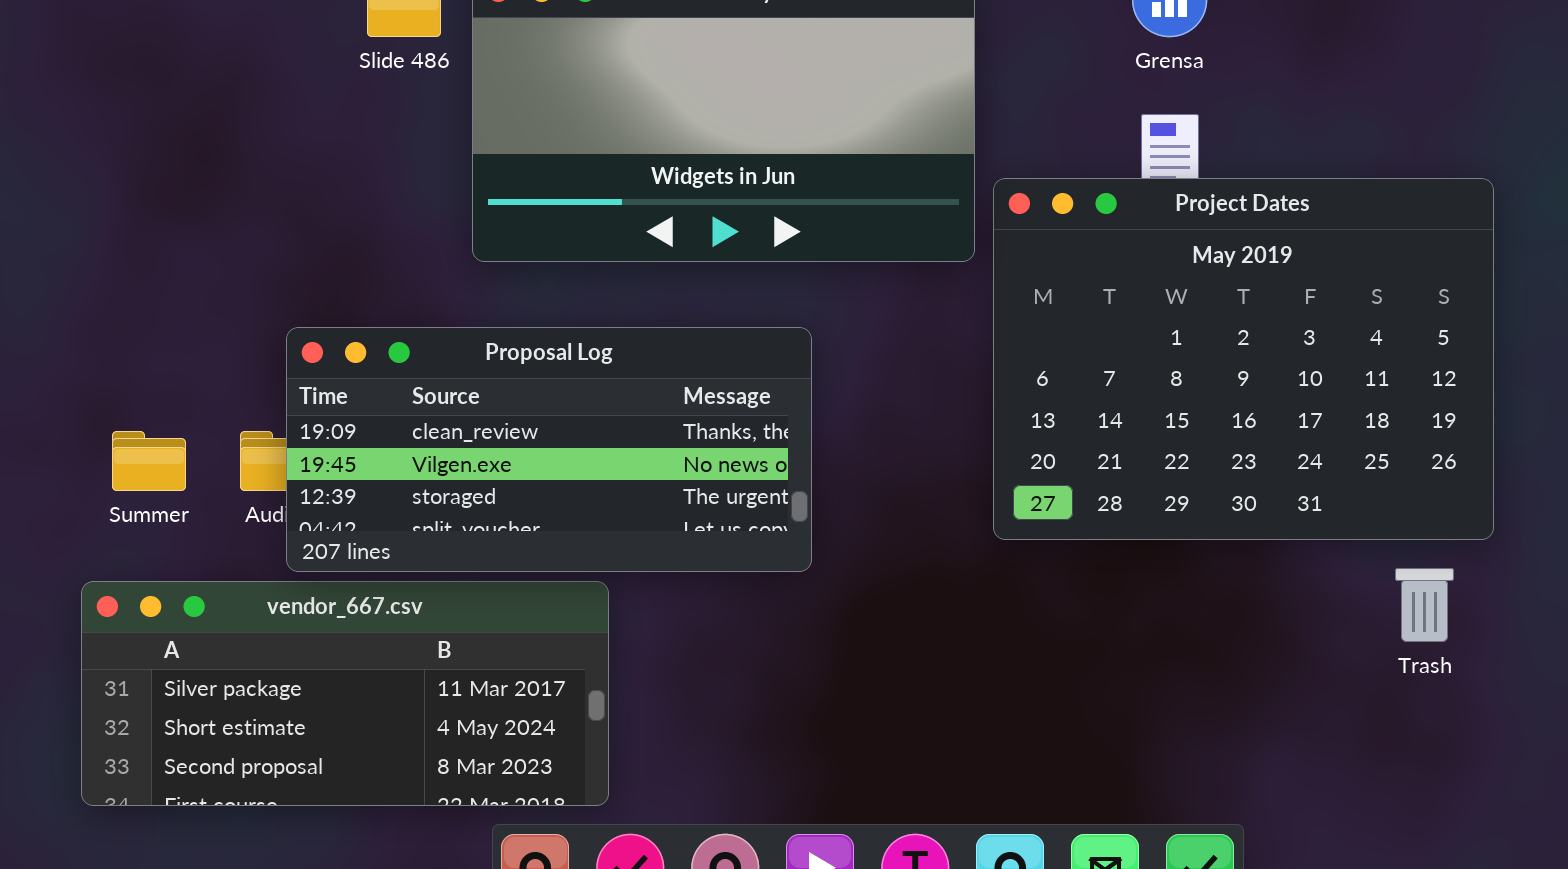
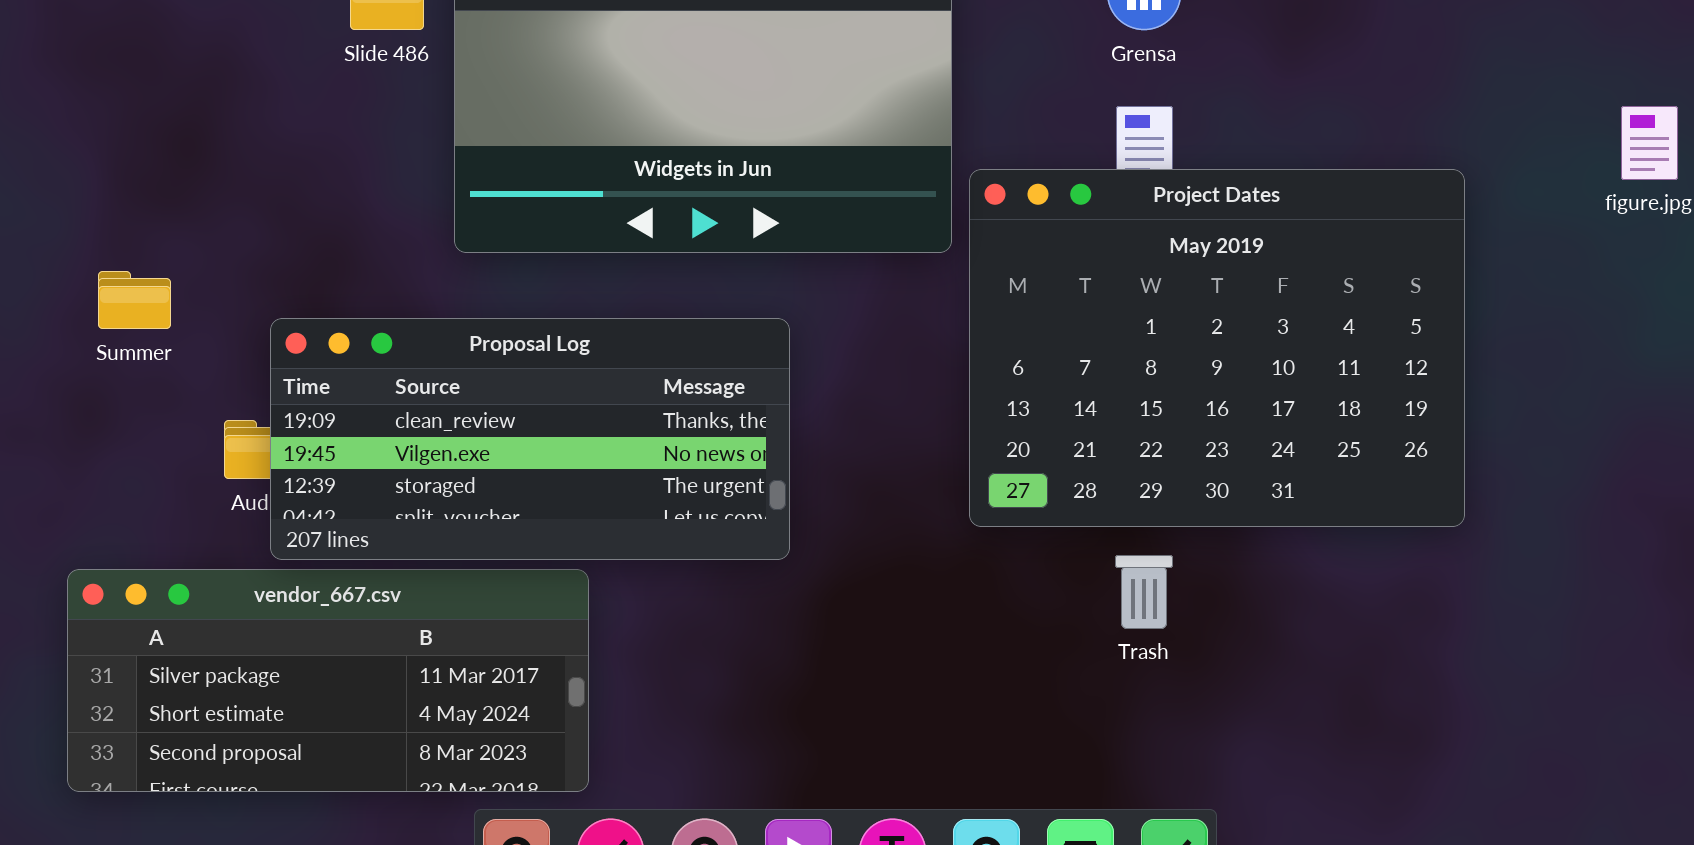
Summer: [112,431,186,491] -> [98,271,171,329], moved
Trash: [1395,568,1454,642] -> [1115,555,1173,629], moved

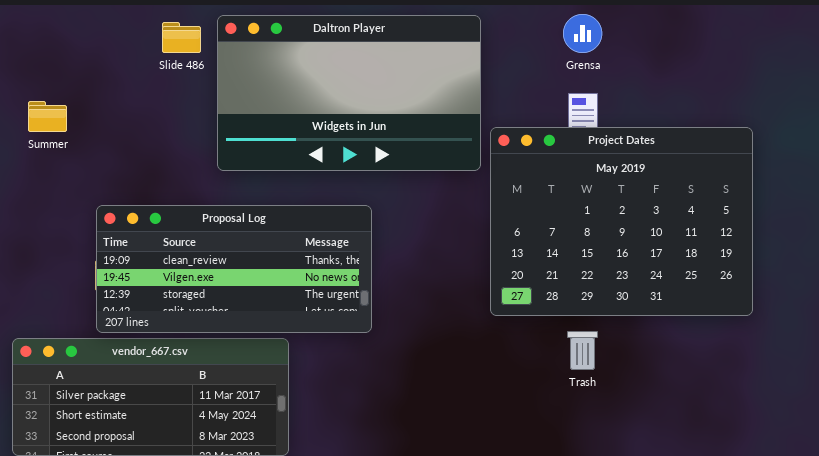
Summer: [98,271,171,329] -> [28,101,67,132], moved
Proposal Log: [270,318,790,560] -> [96,205,372,333], moved

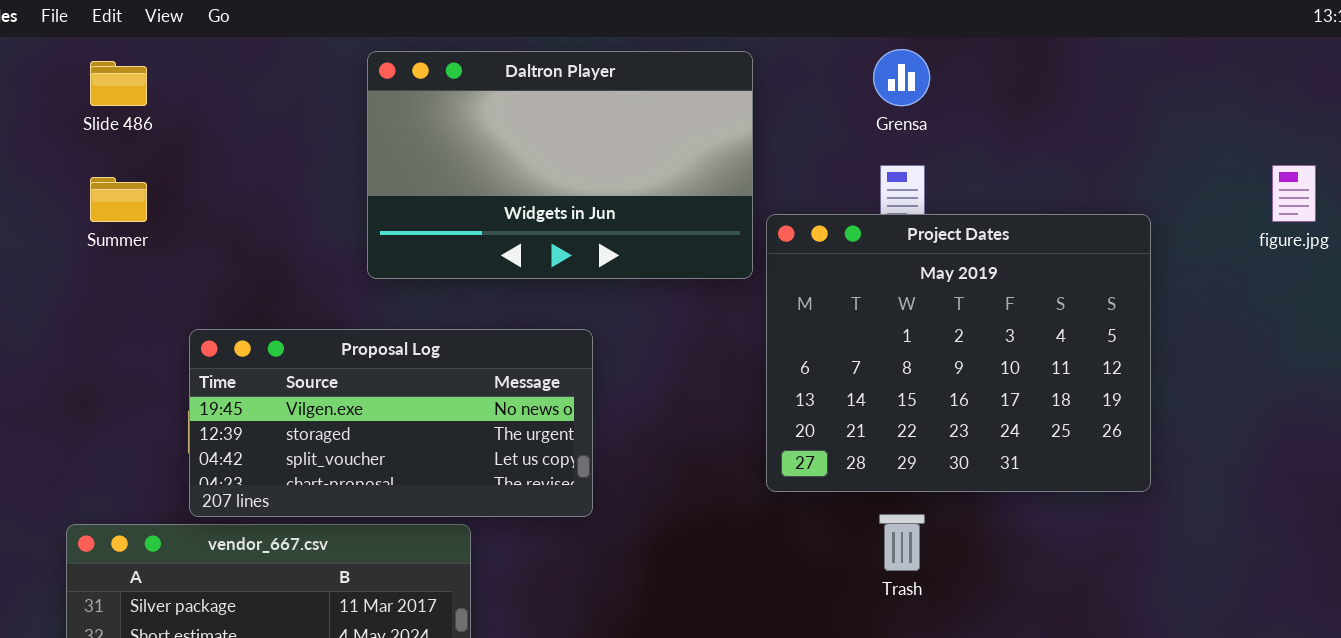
Slide 486: [162,22,201,53] -> [90,61,147,106], moved
Proposal Log: [96,205,372,333] -> [189,329,593,517], scrolled down 1 row

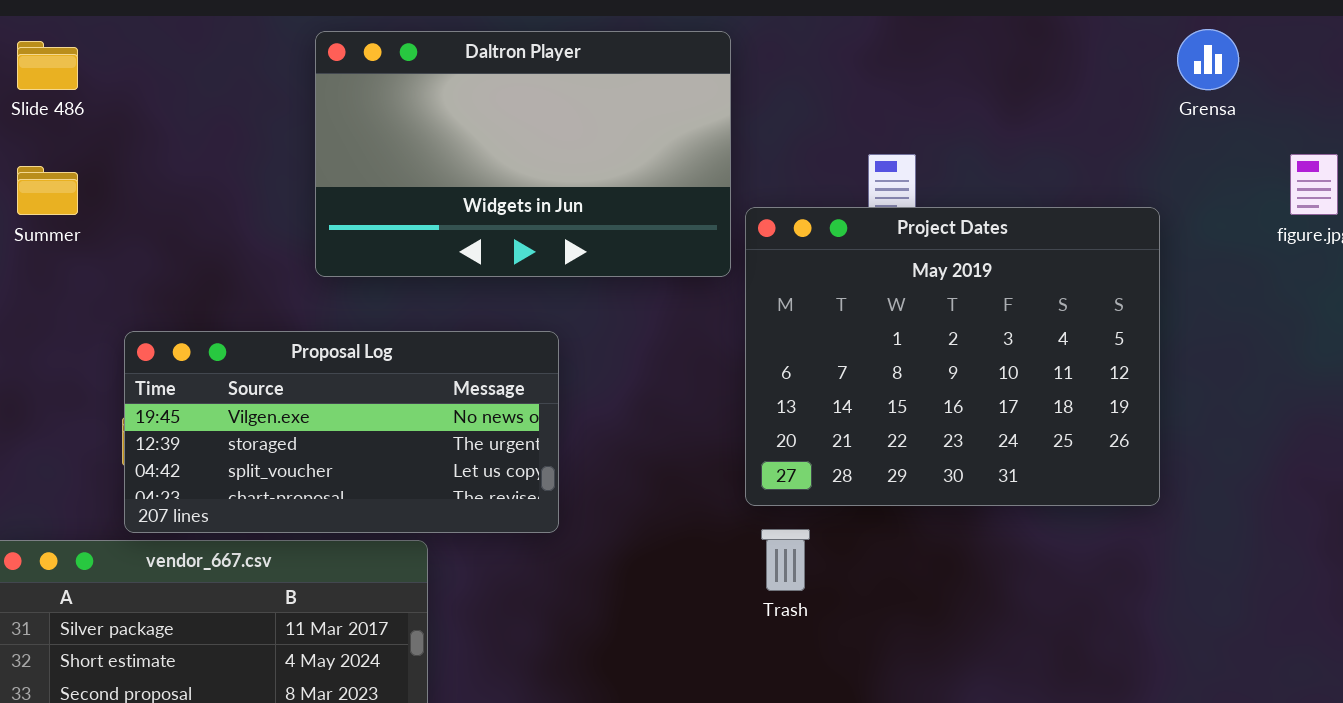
Grensa: [873,49,930,106] -> [1177,29,1239,90], moved
Trash: [879,514,925,571] -> [761,529,810,591], moved

